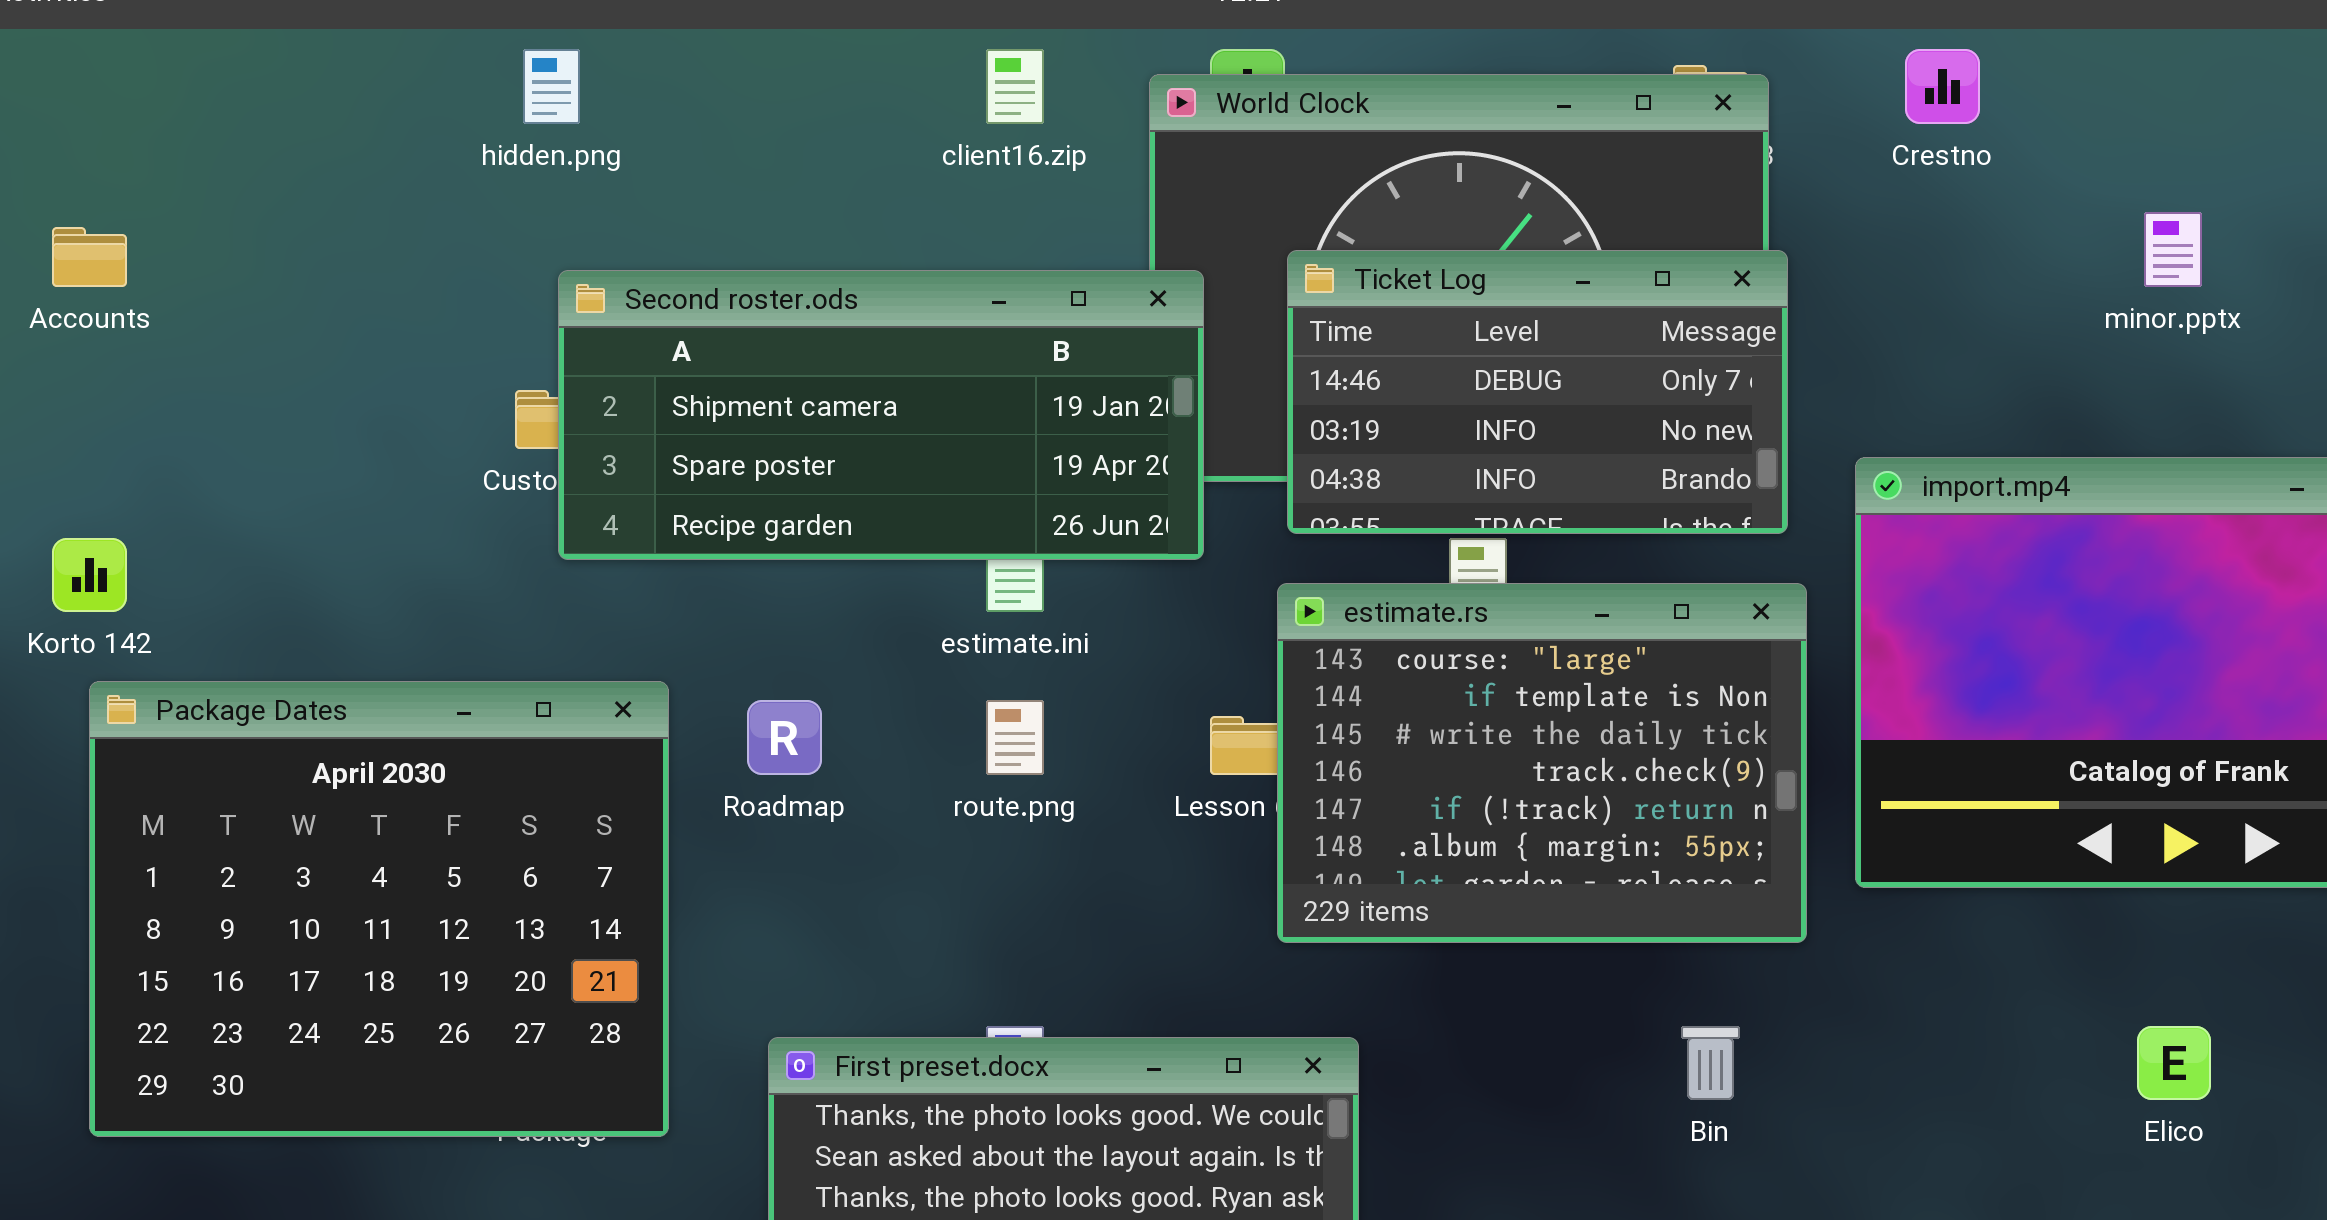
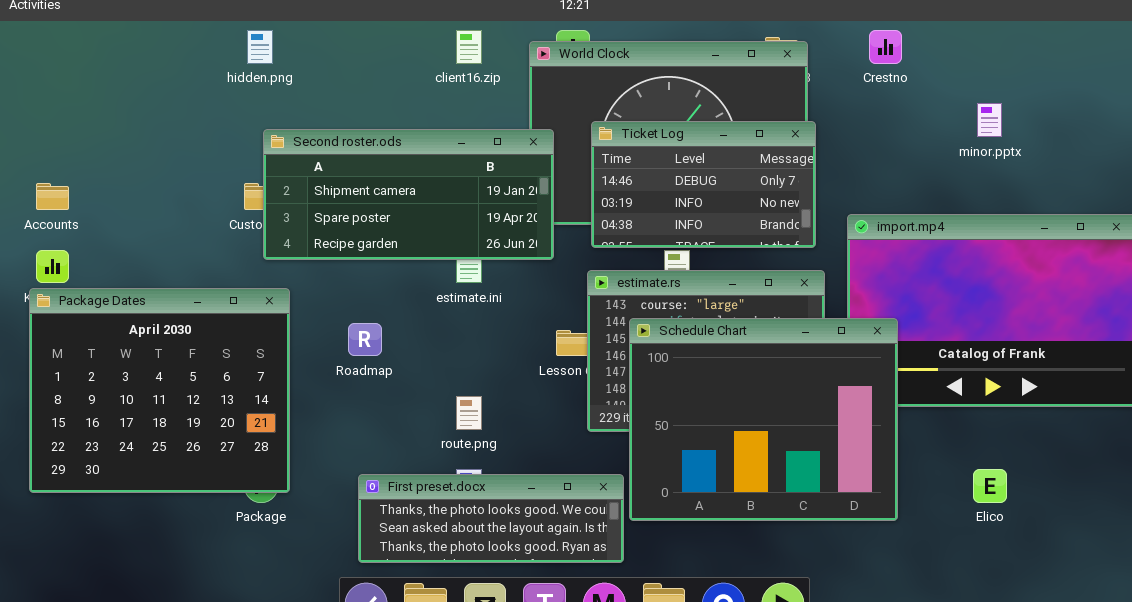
Accounts: [52,227,127,287] -> [36,183,69,210], moved
Package Dates: [89,681,669,1137] -> [29,288,290,493], moved
Schedule Chart: none -> [629,318,898,521], opened
route.png: [986,700,1044,775] -> [456,396,482,430], moved

